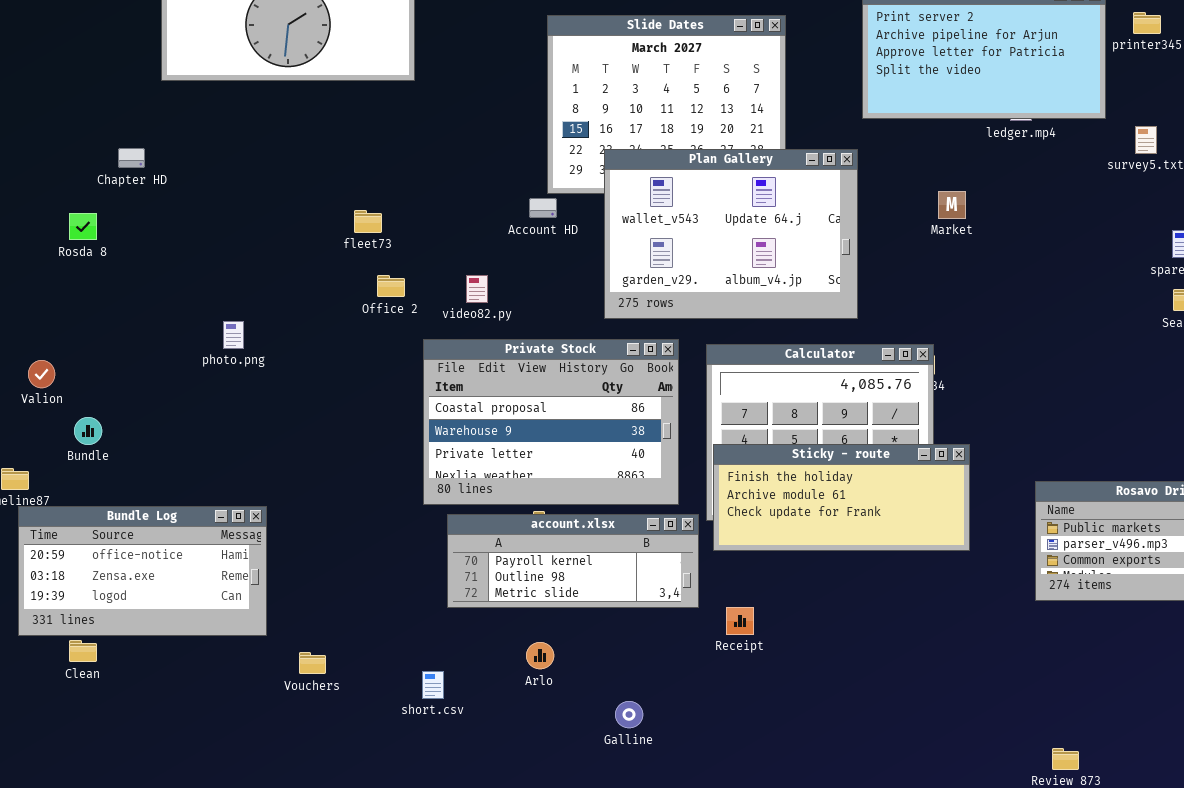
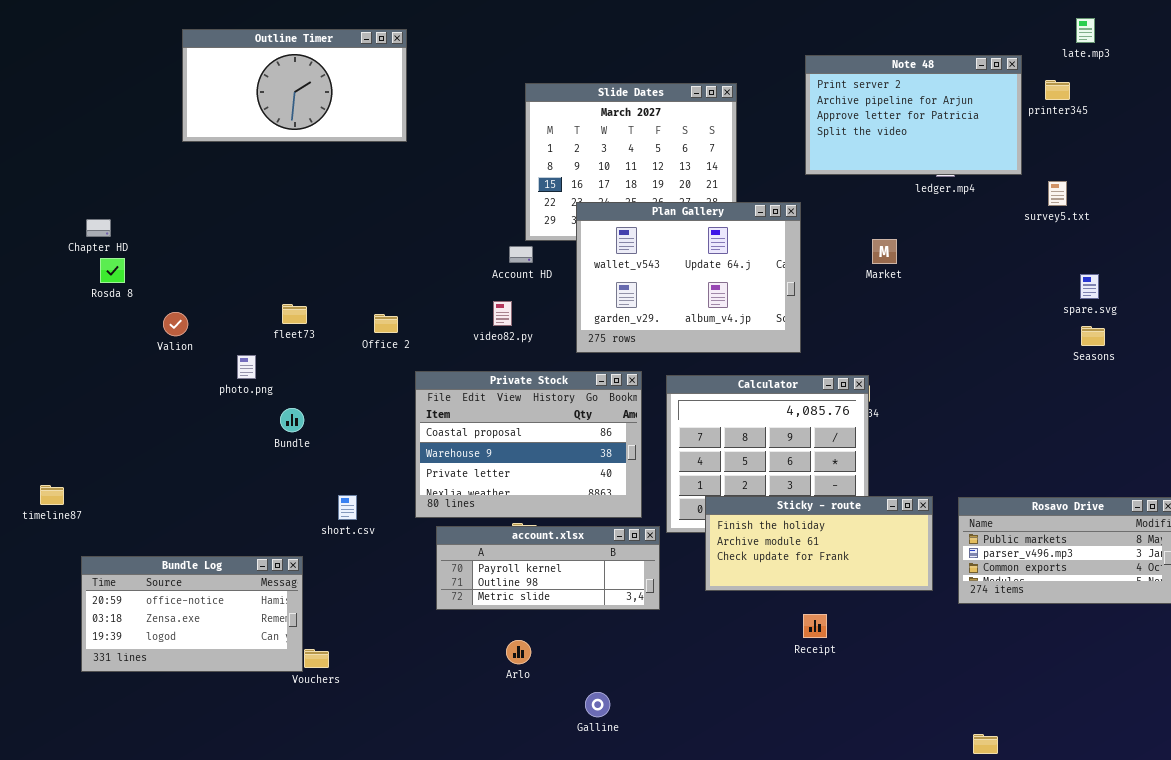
Chapter HD: [118,148,145,168] -> [86,219,111,237], moved
fleet73: [354,210,382,233] -> [282,304,307,324], moved
video82.py: [466,275,488,303] -> [493,301,512,326], moved
Valion: [28,360,55,388] -> [163,312,188,336], moved
Bundle: [74,417,102,445] -> [280,408,304,432], moved
Sticky - route: [713,444,970,551] -> [705,496,933,591], moved
Bundle Log: [18,506,267,636] -> [81,556,303,672], moved
Receipt: [726,607,754,635] -> [803,614,827,638], moved
short.csv: [422,671,444,699] -> [338,495,357,520], moved

